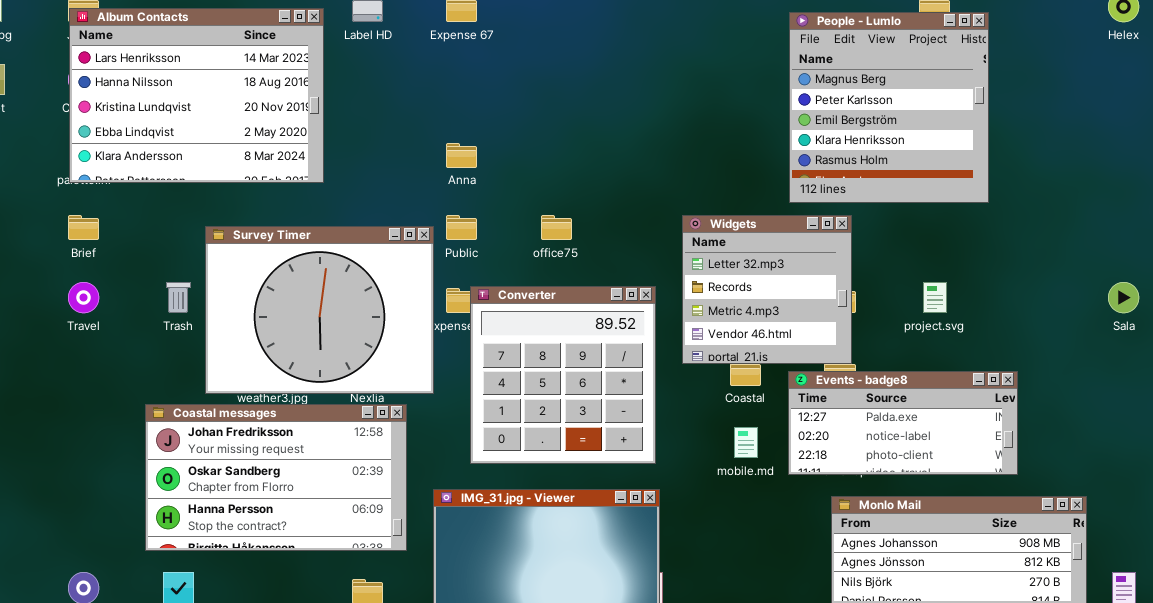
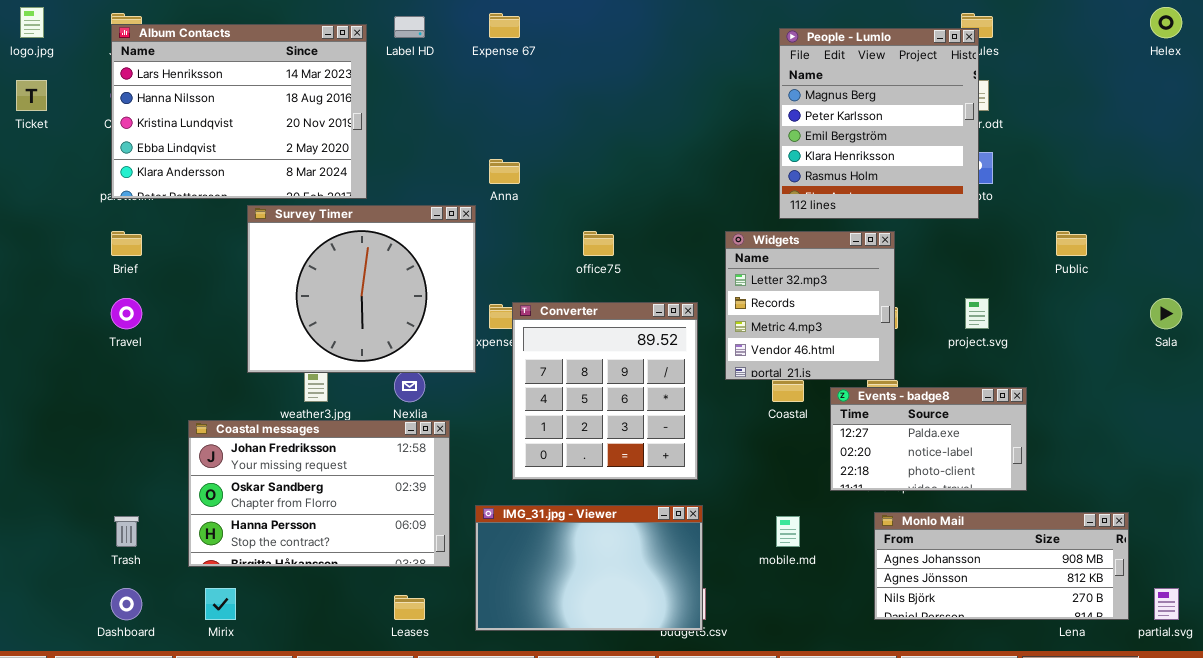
People - Lumlo: [789,12,989,203] -> [779,28,979,219], moved
Public: [446,215,477,240] -> [1056,231,1087,256], moved
Survey Timer: [205,226,434,394] -> [247,205,476,373], moved
Trash: [166,282,191,313] -> [114,516,139,547], moved
Events - badge8: [788,371,1018,475] -> [830,387,1027,491], resized
mobile.md: [734,427,758,458] -> [776,516,800,547], moved

